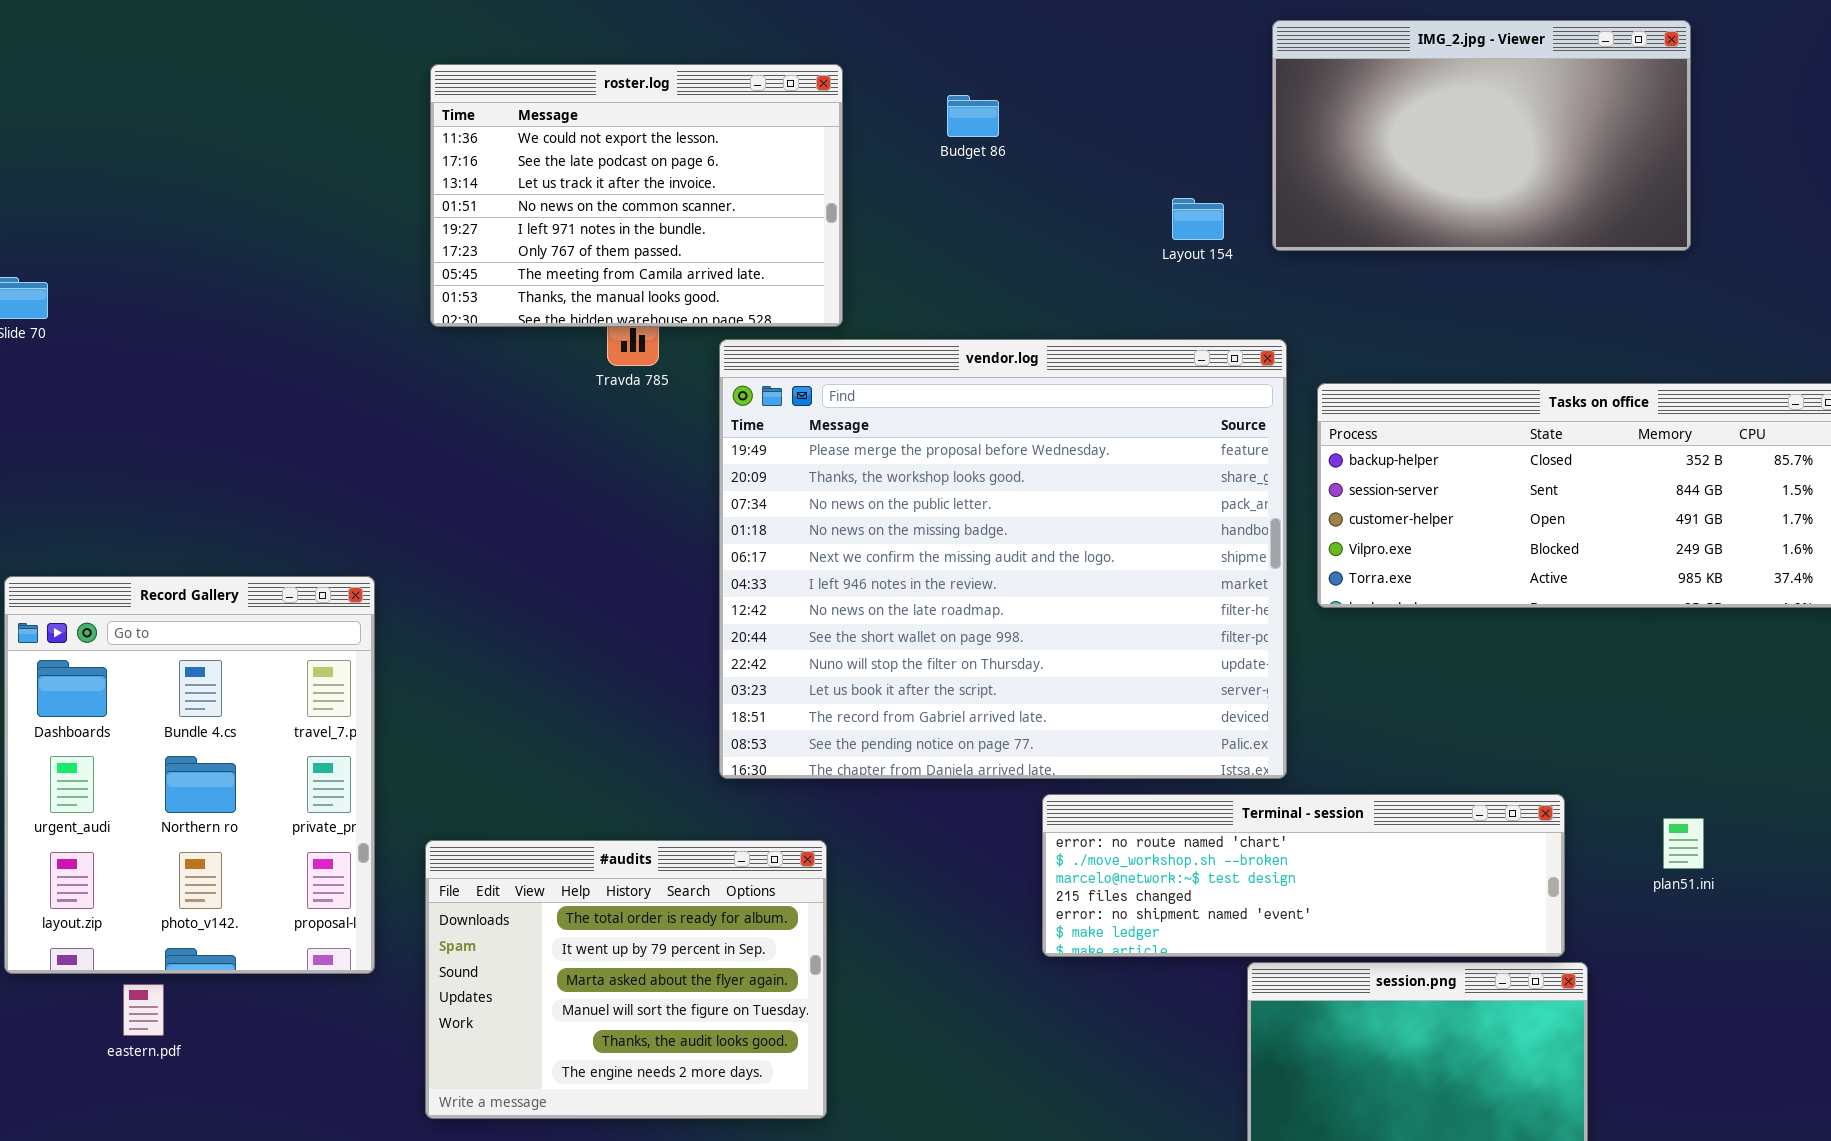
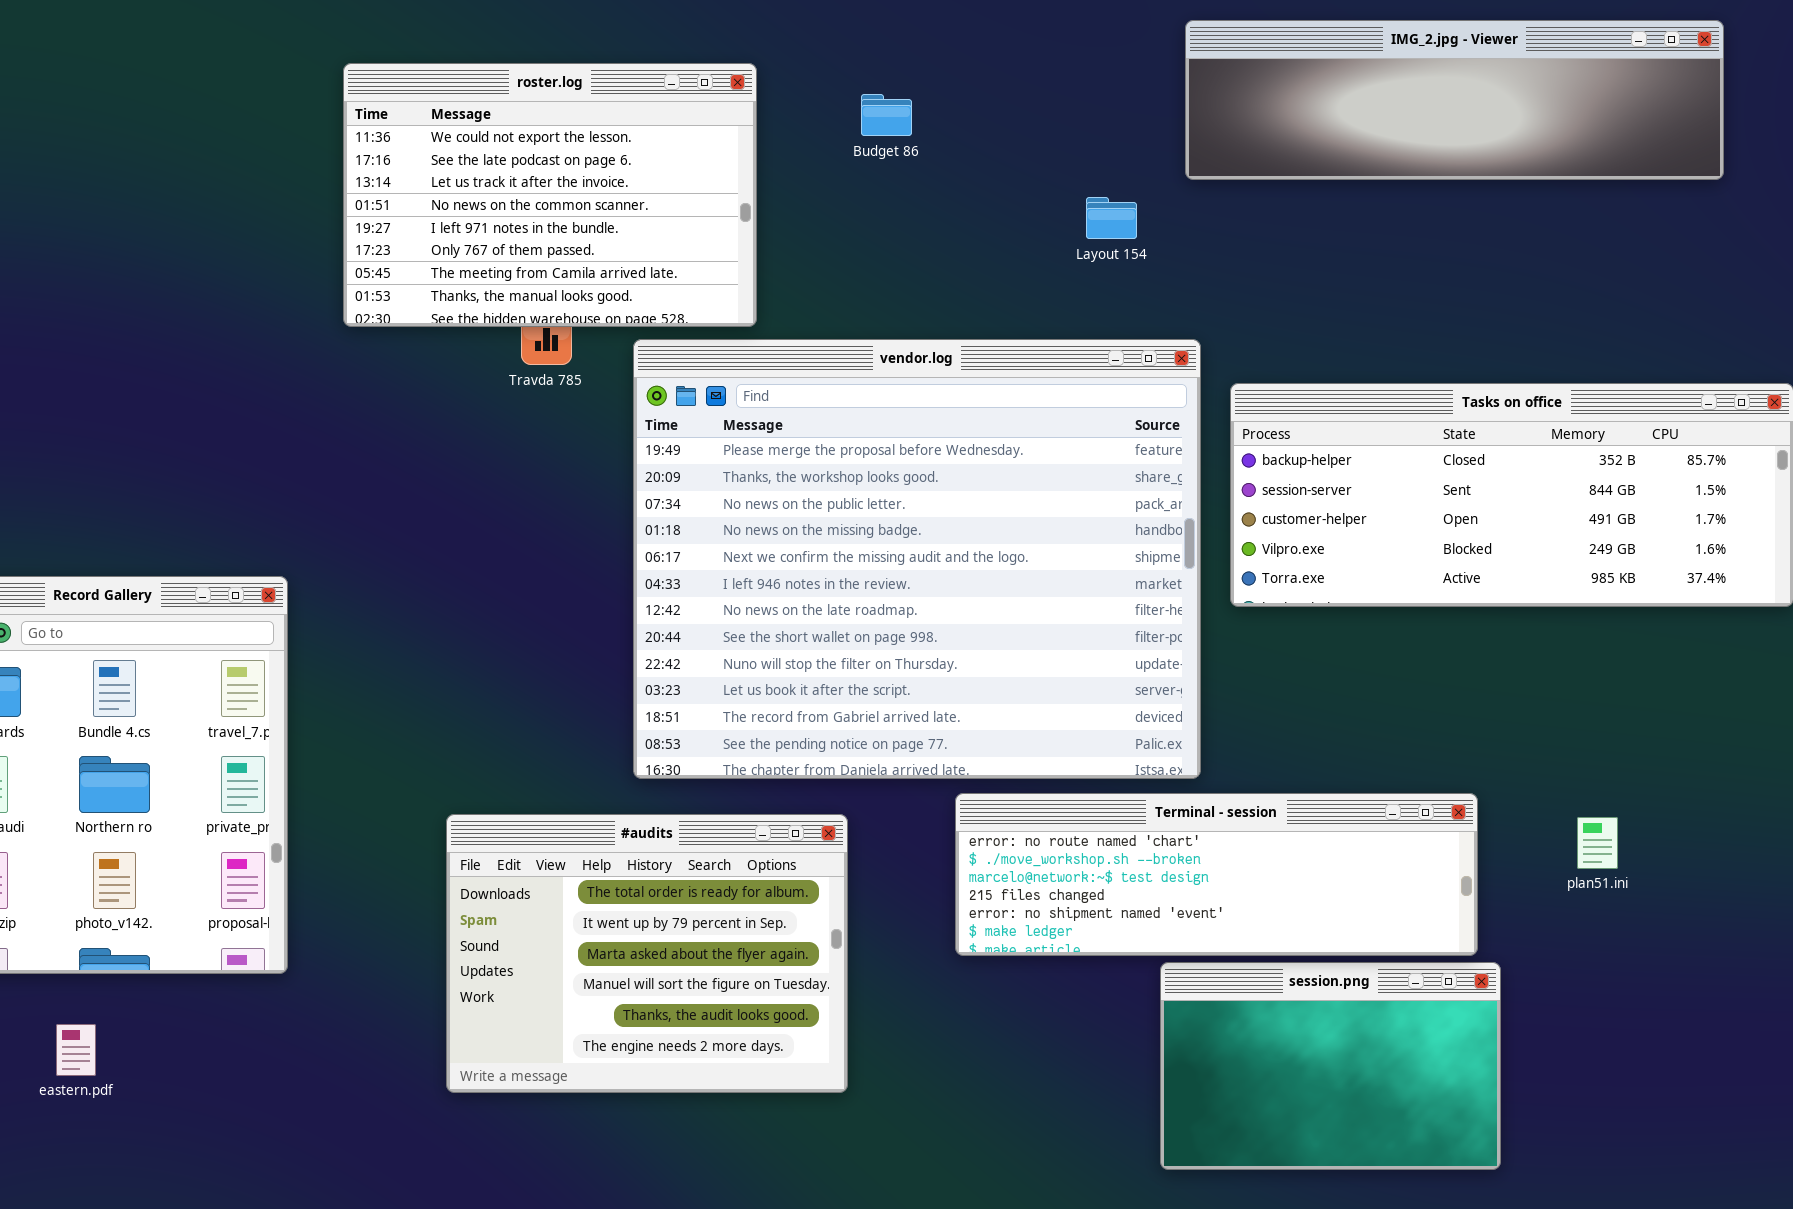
IMG_2.jpg - Viewer: [1272,20,1691,251] -> [1185,20,1724,180], resized
#audits: [425,840,827,1119] -> [446,814,848,1093], moved
eastern.pdf: [123,984,164,1036] -> [56,1024,96,1076], moved

